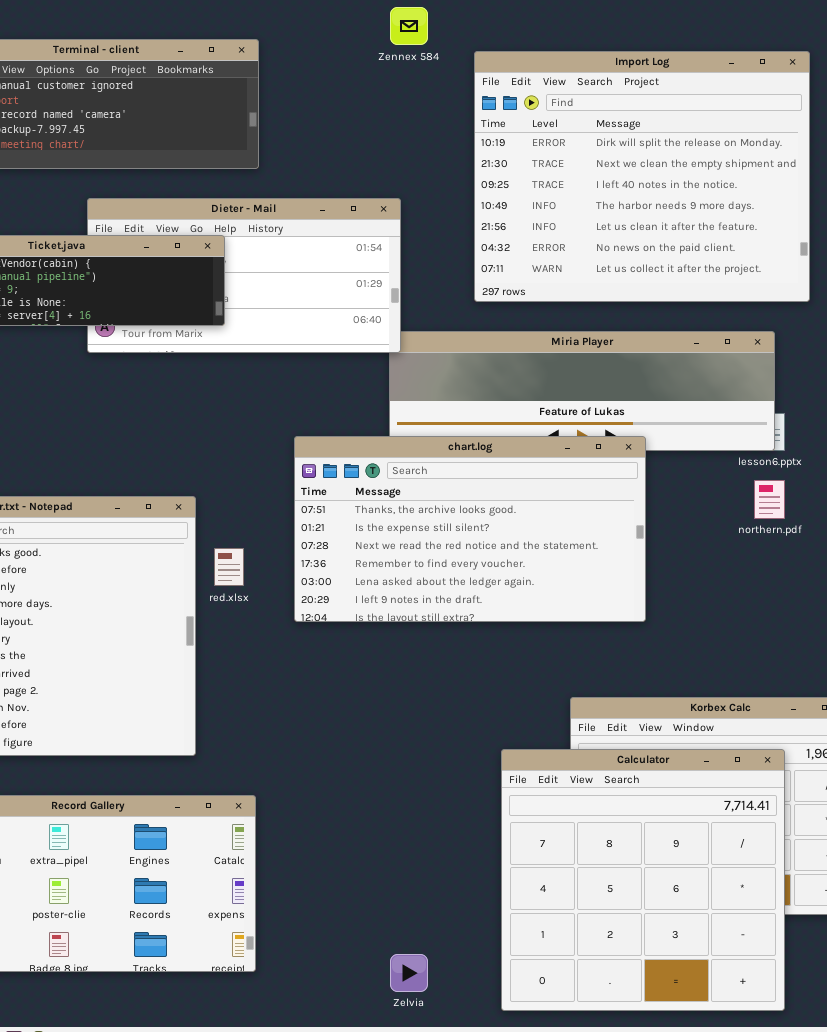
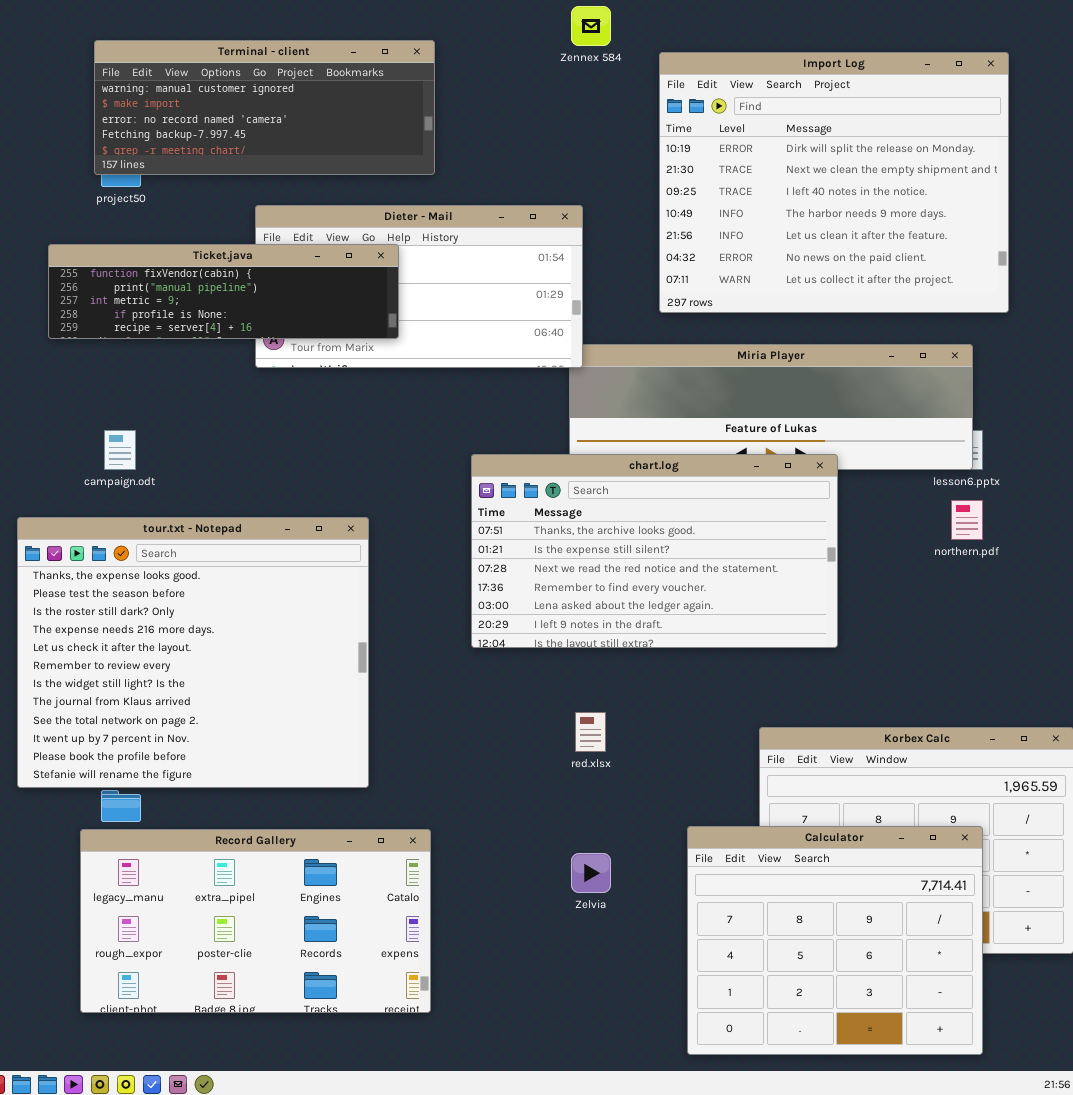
red.xlsx: [214,548,244,586] -> [575,712,606,752], moved
Calculator: [501,749,785,1011] -> [687,826,983,1055], resized
Zelvia: [390,954,428,992] -> [571,853,611,893], moved

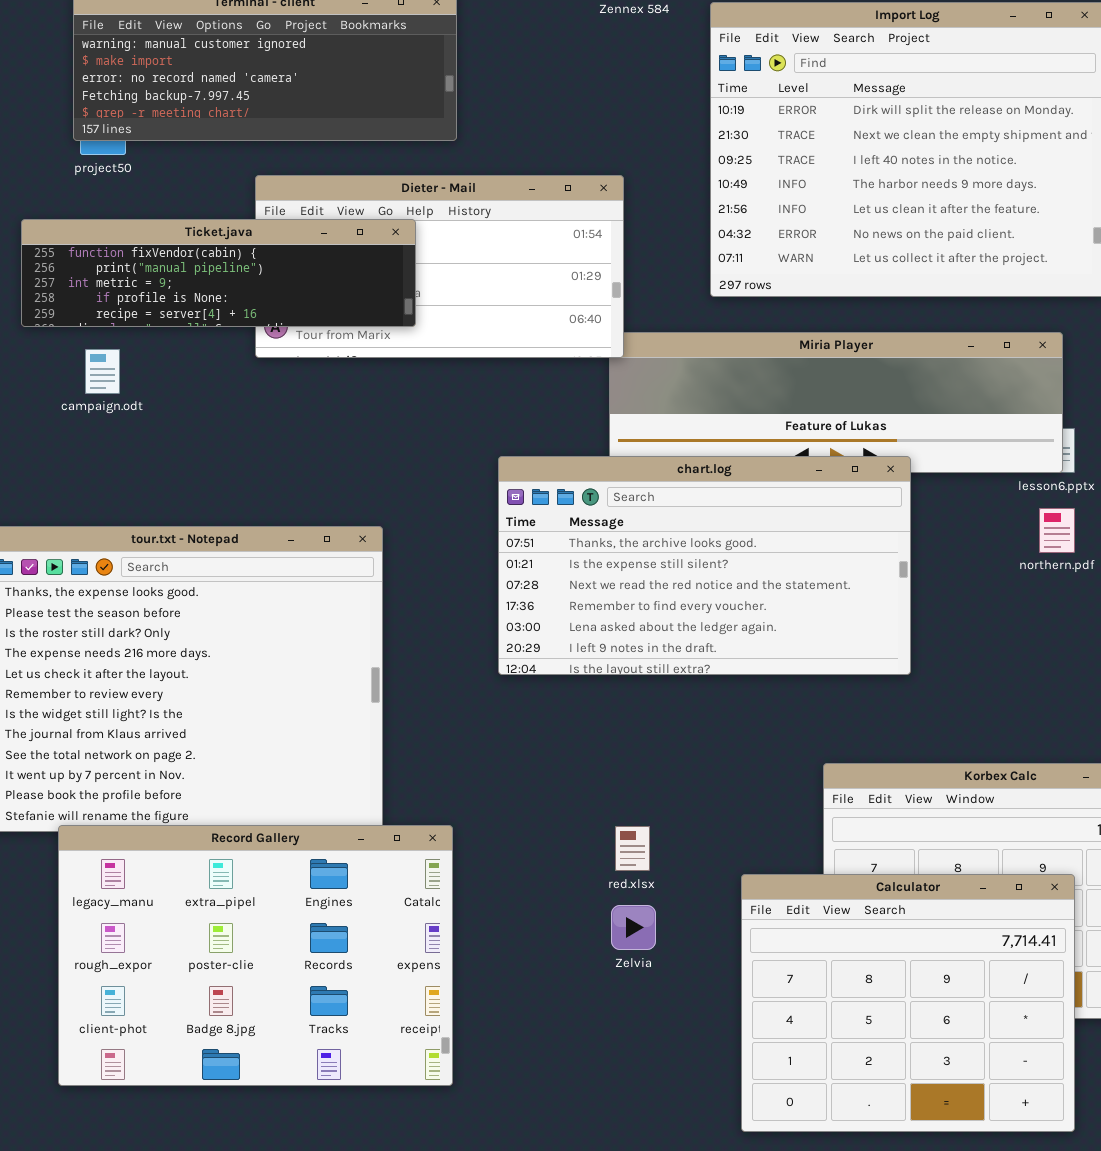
campaign.odt: [104,430,136,470] -> [85,349,120,394], moved
red.xlsx: [575,712,606,752] -> [615,826,650,871], moved
Record Gallery: [80,829,431,1013] -> [58,825,453,1086], resized

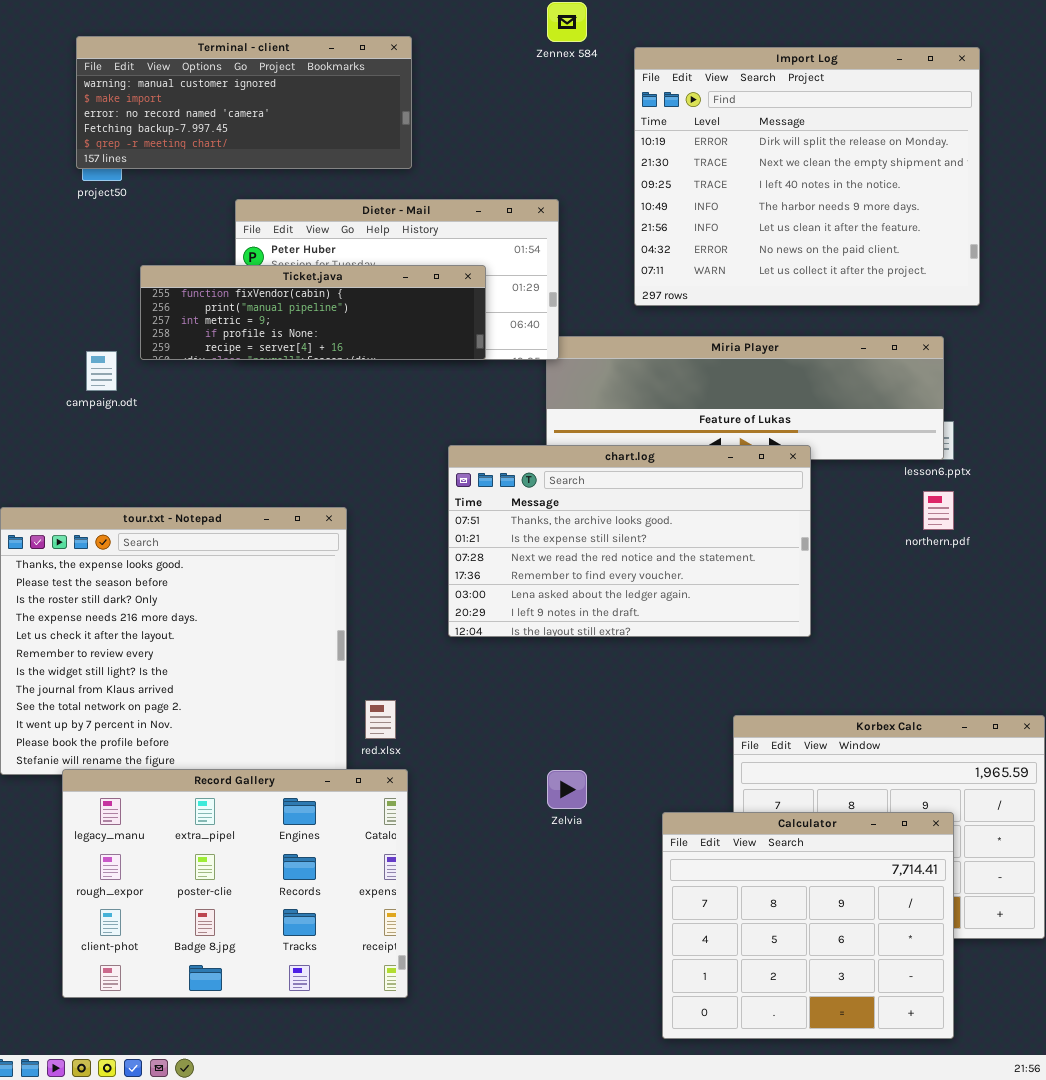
Ticket.java: [21,219,416,327] -> [140,265,486,360], moved
red.xlsx: [615,826,650,871] -> [365,700,396,739], moved
Zelvia: [611,905,656,950] -> [547,770,587,809], moved

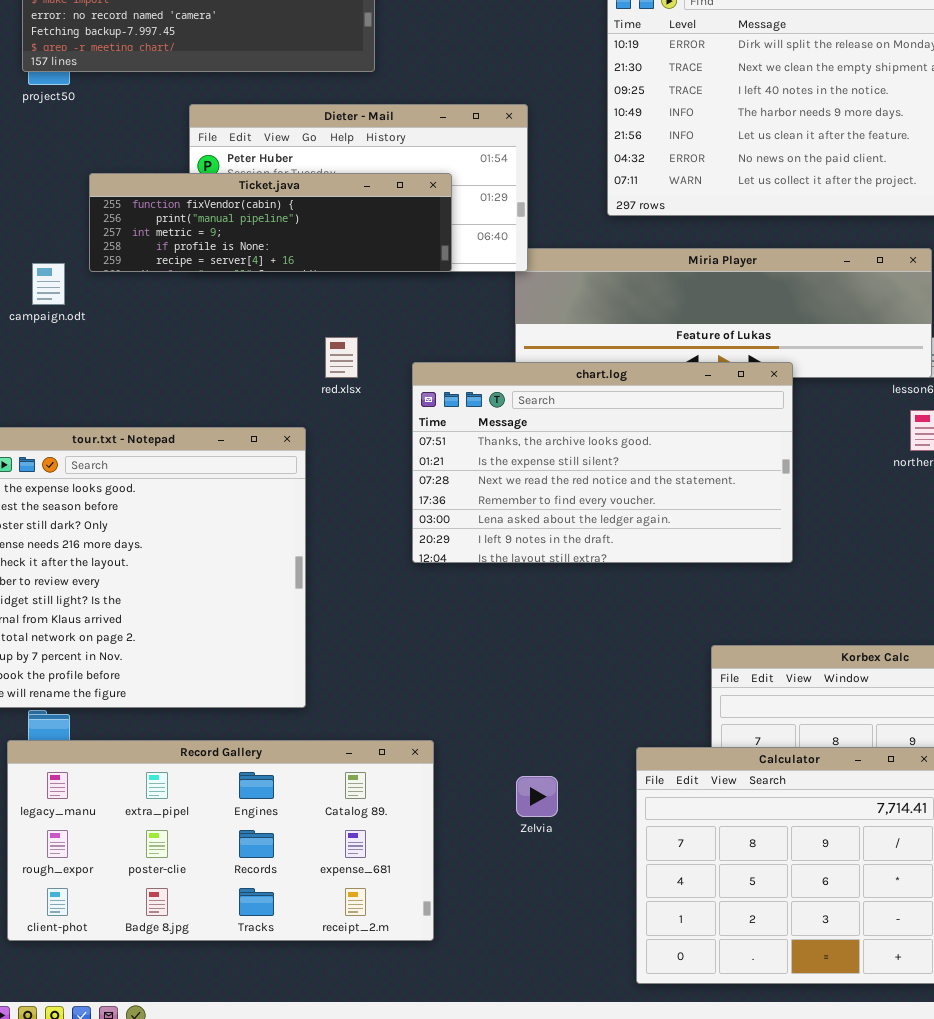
red.xlsx: [365,700,396,739] -> [325,337,358,378], moved
Record Gallery: [62,769,408,998] -> [7,740,434,941], resized
Zelvia: [547,770,587,809] -> [516,776,558,817], moved

